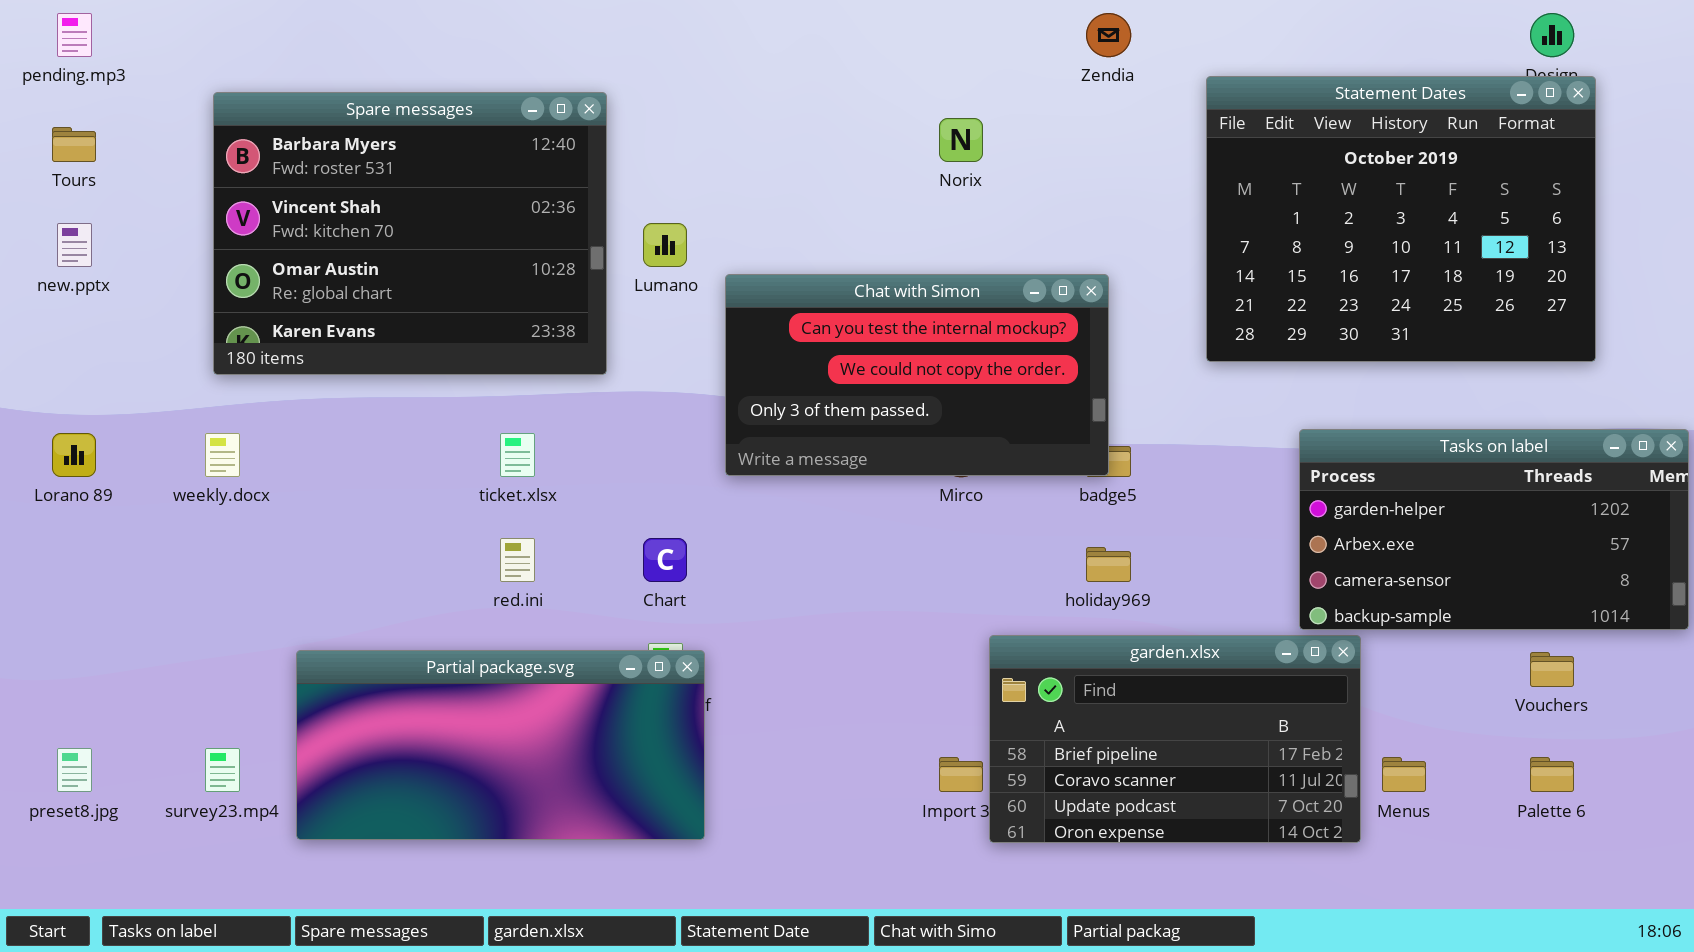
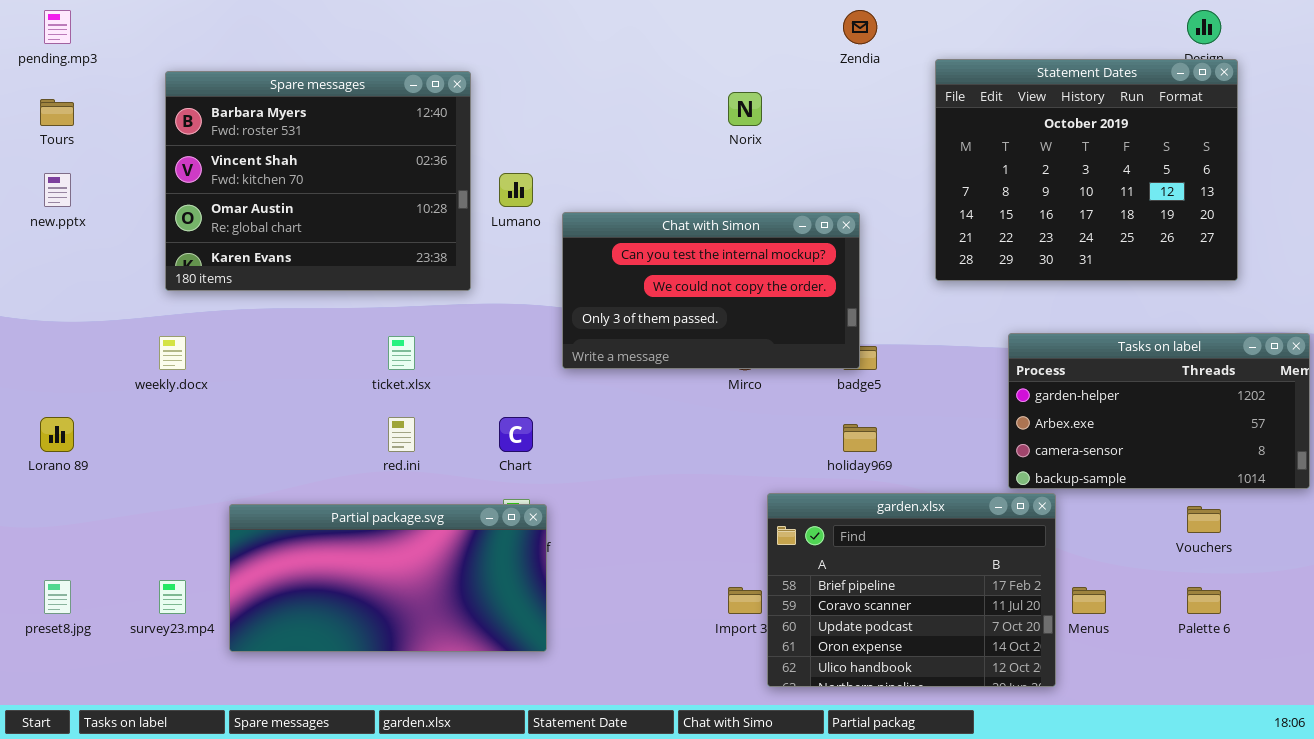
Lorano 89: [52,433,96,477] -> [40,417,74,452], moved
garden.xlsx: [989,635,1361,843] -> [767,493,1056,687], resized

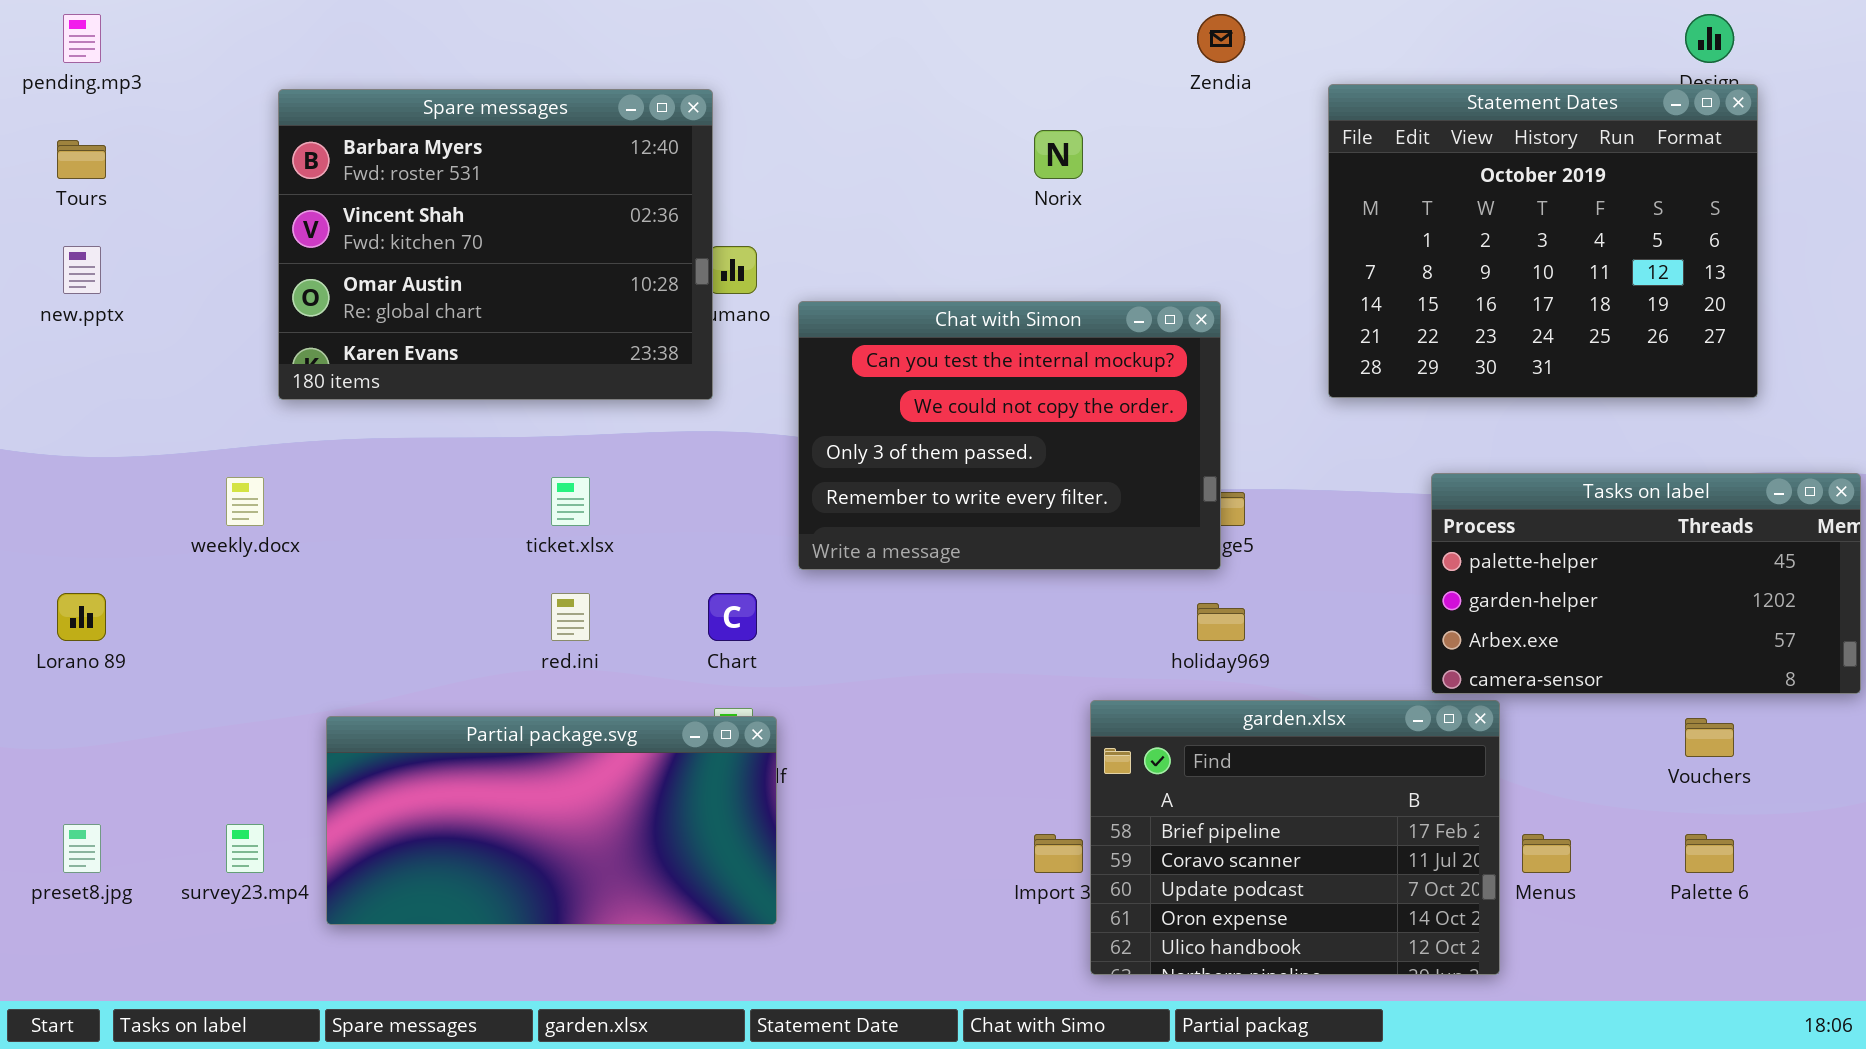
Spare messages: [165,71,471,291] -> [278,89,713,400], moved
Chat with Simon: [562,212,860,369] -> [798,301,1221,570], resized
Tasks on label: [1008,333,1310,489] -> [1431,473,1861,694], scrolled up 1 row

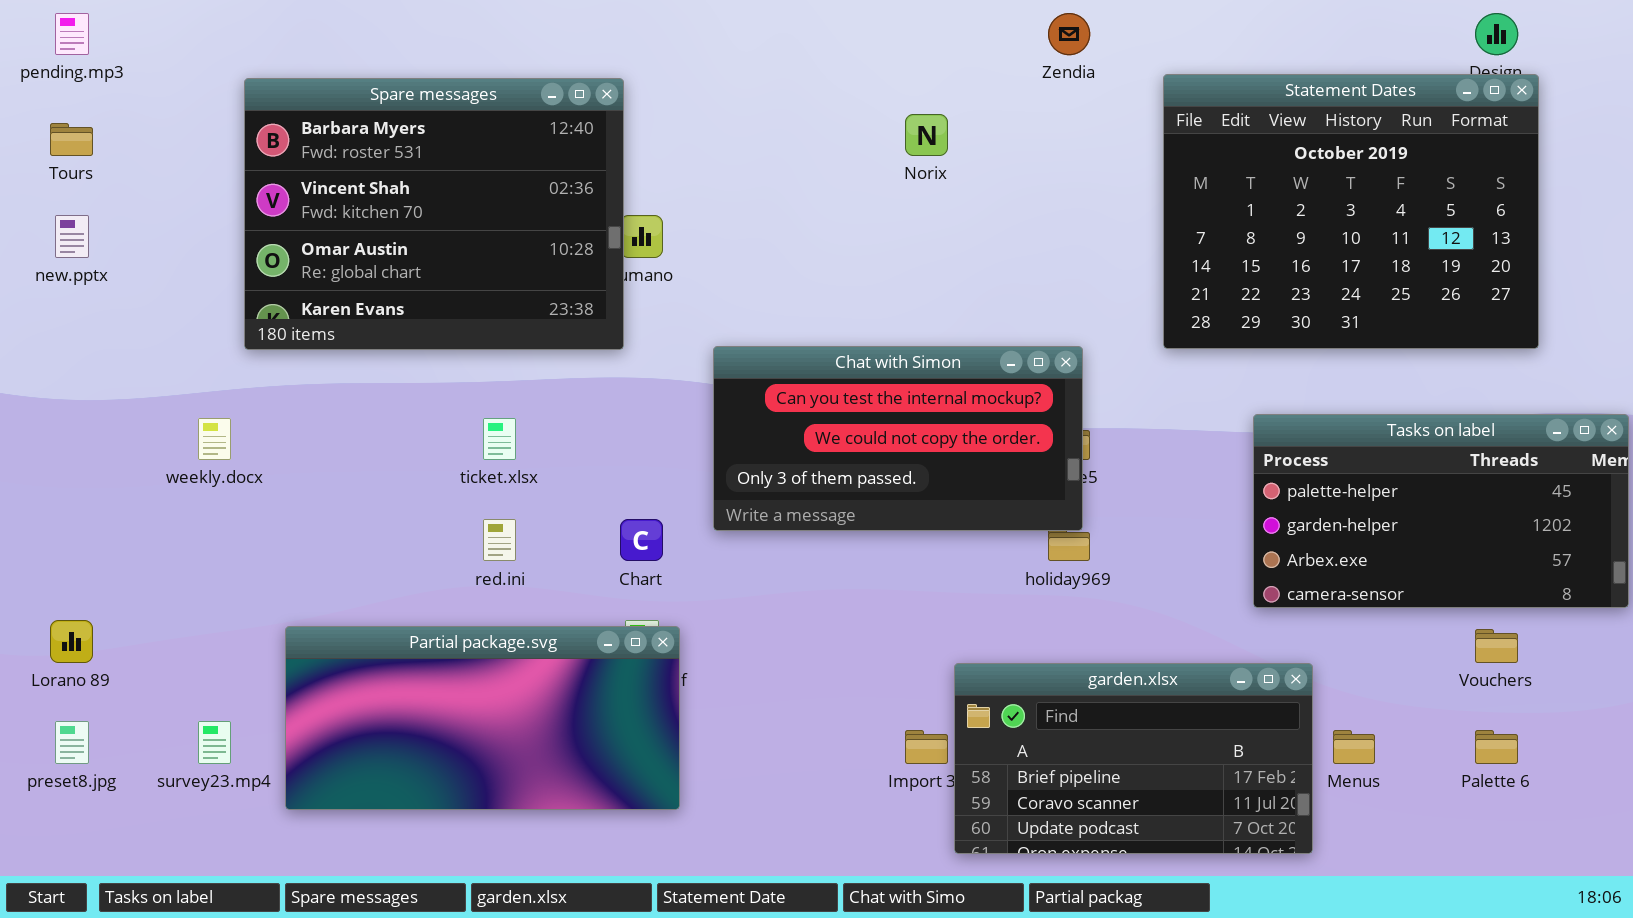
Chat with Simon: [798,301,1221,570] -> [713,346,1083,531], moved, resized
Lorano 89: [57,593,106,641] -> [50,620,93,663], moved
garden.xlsx: [1090,700,1500,975] -> [954,663,1313,854], resized

